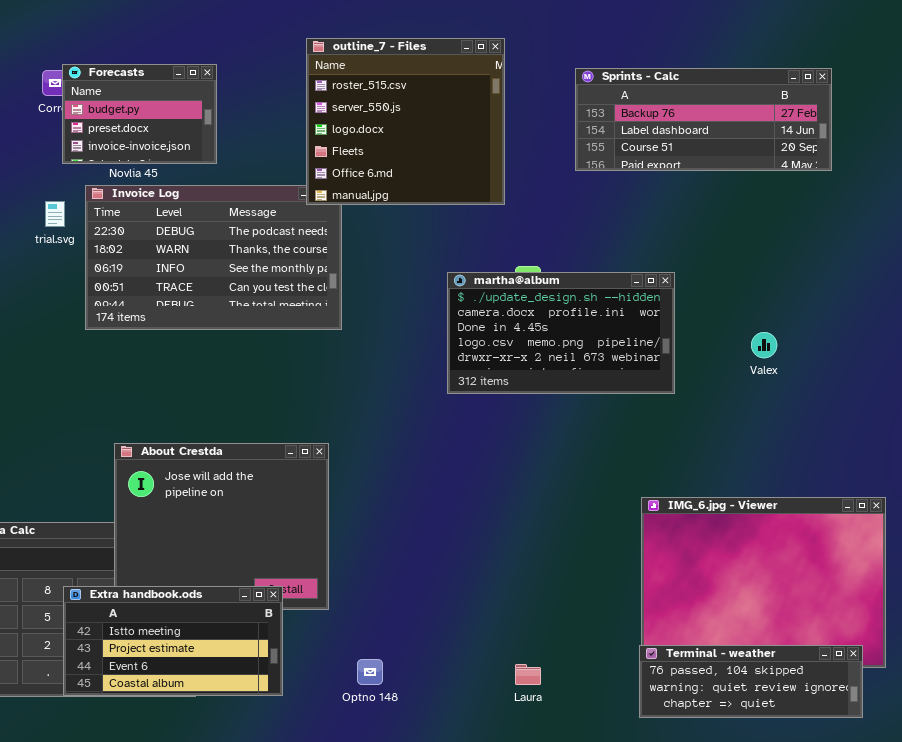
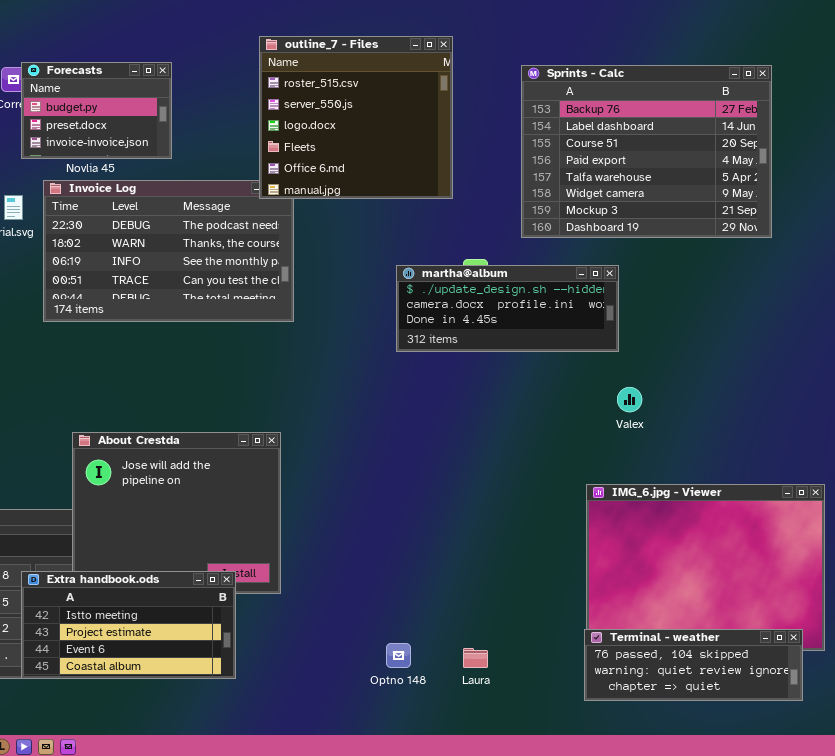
Sprints - Calc: [575,68,832,171] -> [521,65,772,238], resized
martha@album: [447,272,675,394] -> [396,265,619,352], resized
Valex: [751,332,777,358] -> [617,387,642,412], moved
Optno 148: [357,659,383,685] -> [386,643,411,668], moved

